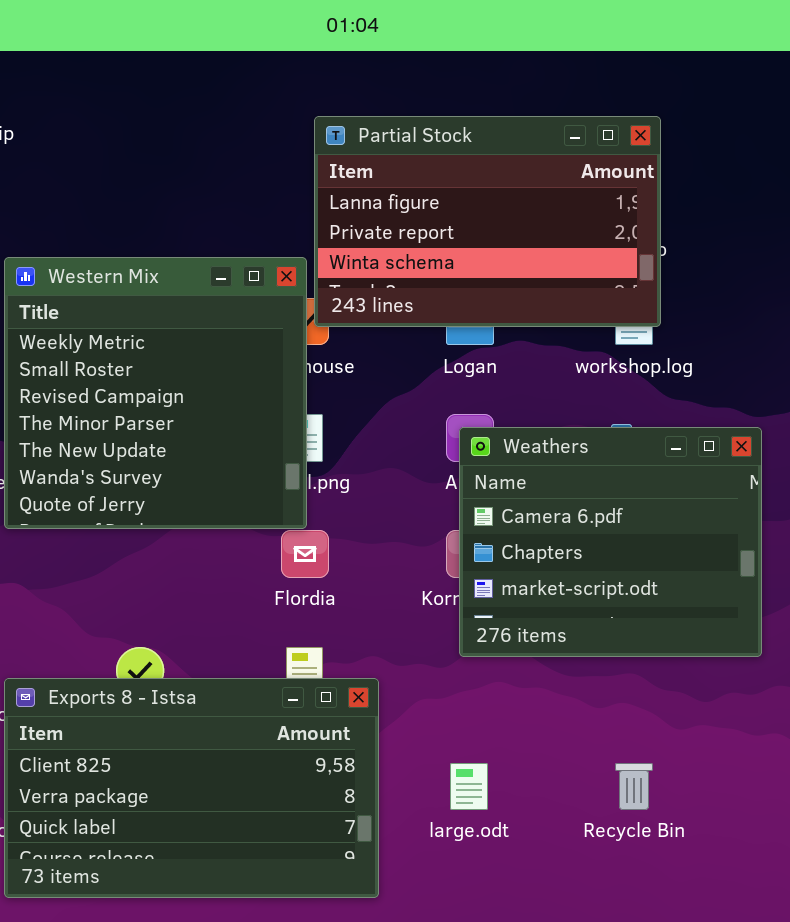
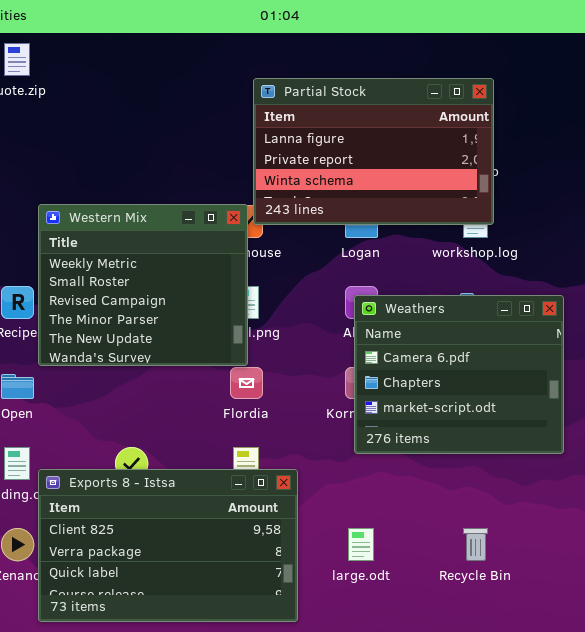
Western Mix: [4,257,307,529] -> [38,204,248,366], resized

